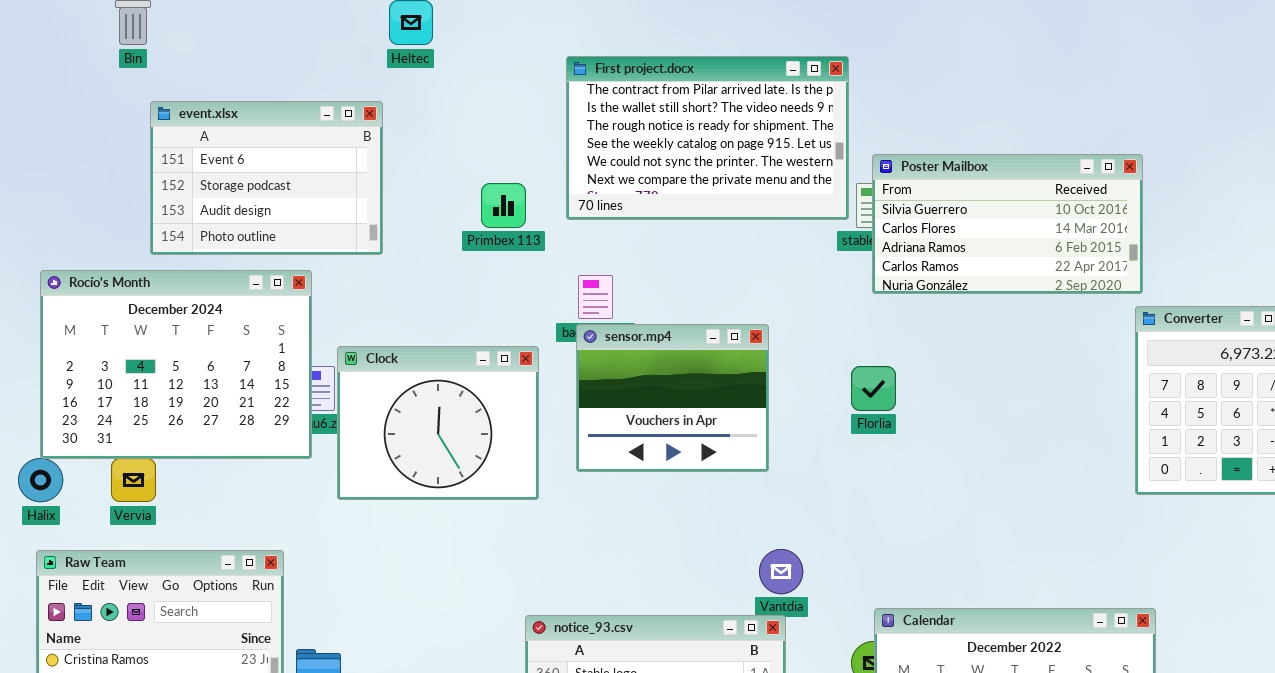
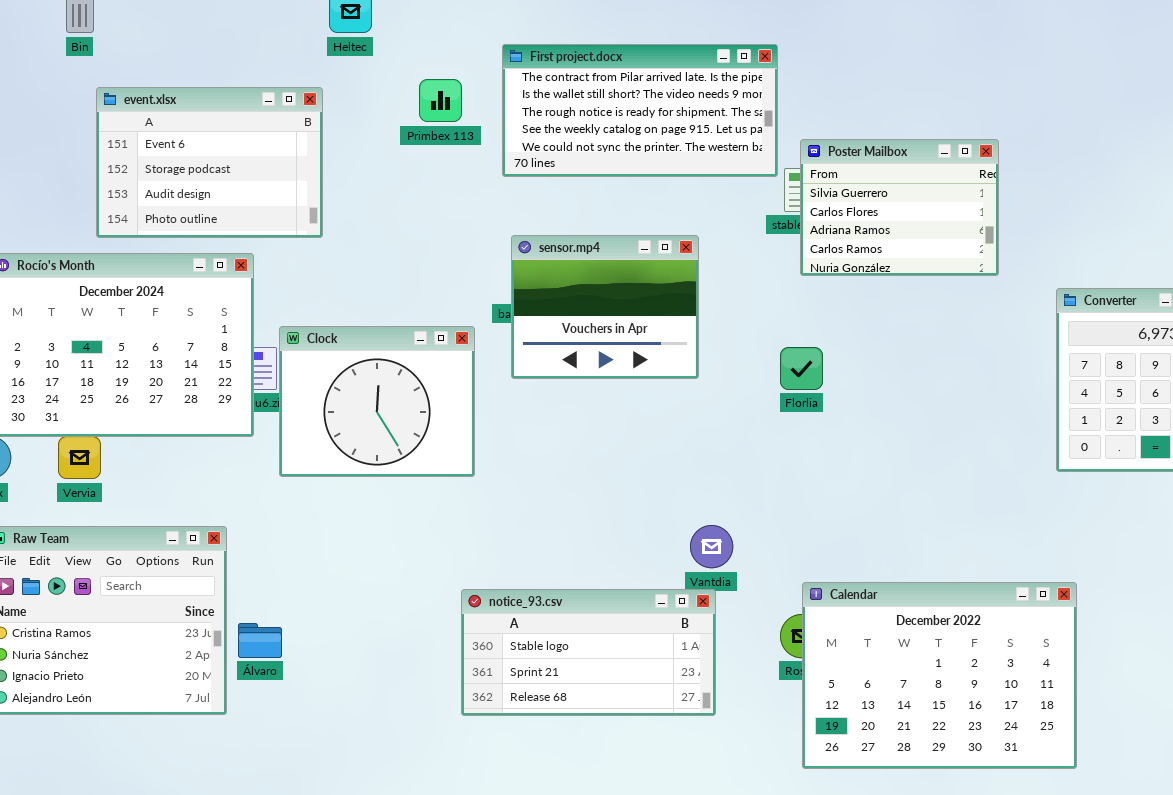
First project.docx: [566,56,849,220] -> [502,44,778,177], resized
Poster Mailbox: [872,154,1143,294] -> [800,139,999,276], resized
Primbex 113: [481,183,526,228] -> [419,79,462,122], moved
sensor.mp4: [576,324,769,472] -> [511,235,699,379], moved

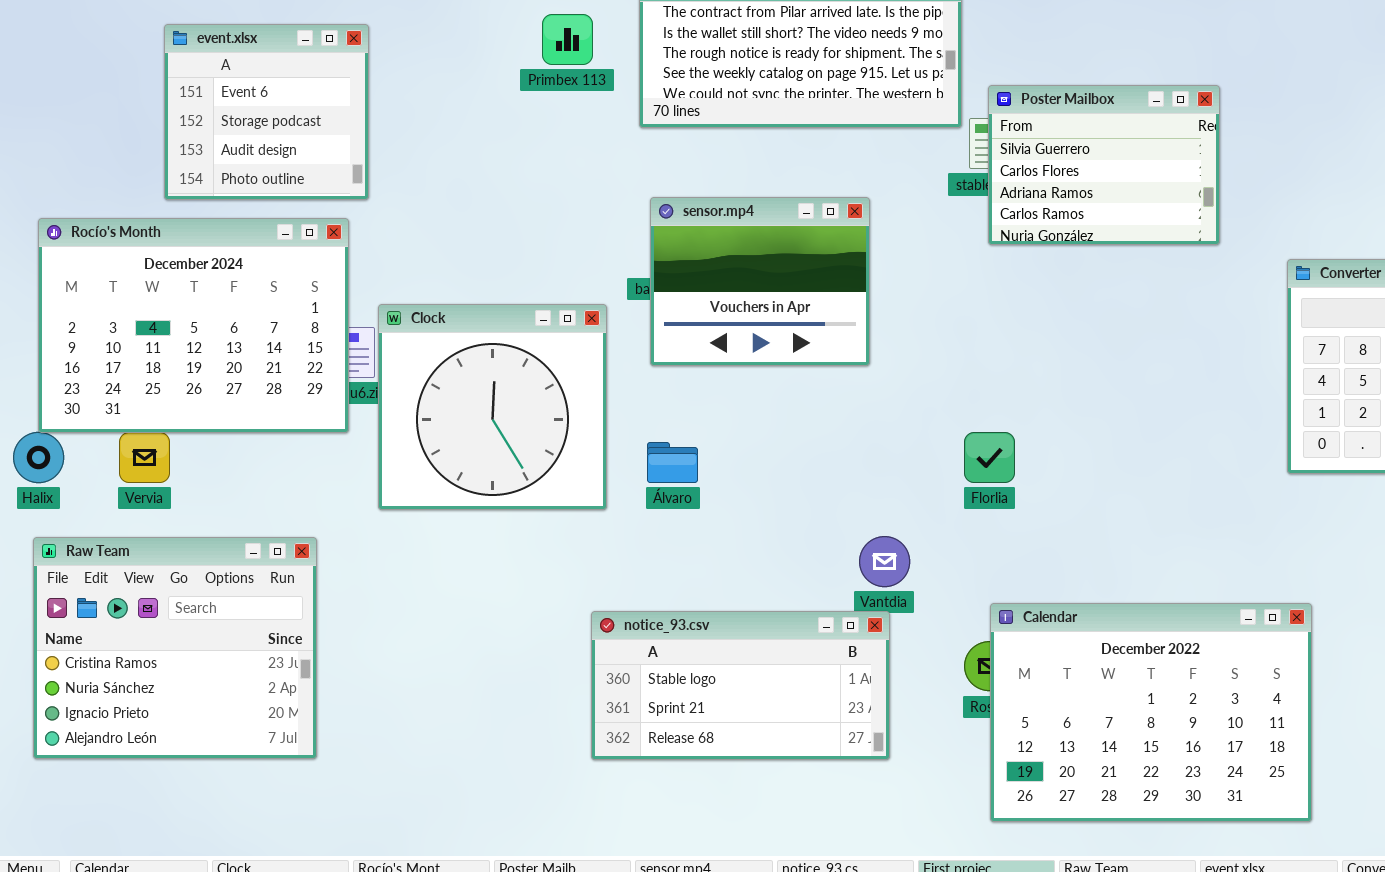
event.xlsx: [96,87,323,238] -> [164,24,369,200], resized
Clock: [279,326,475,477] -> [378,304,607,510], resized
Florlia: [780,347,823,390] -> [964,432,1015,483], moved
Álvaro: [238,623,282,658] -> [647,442,698,483], moved

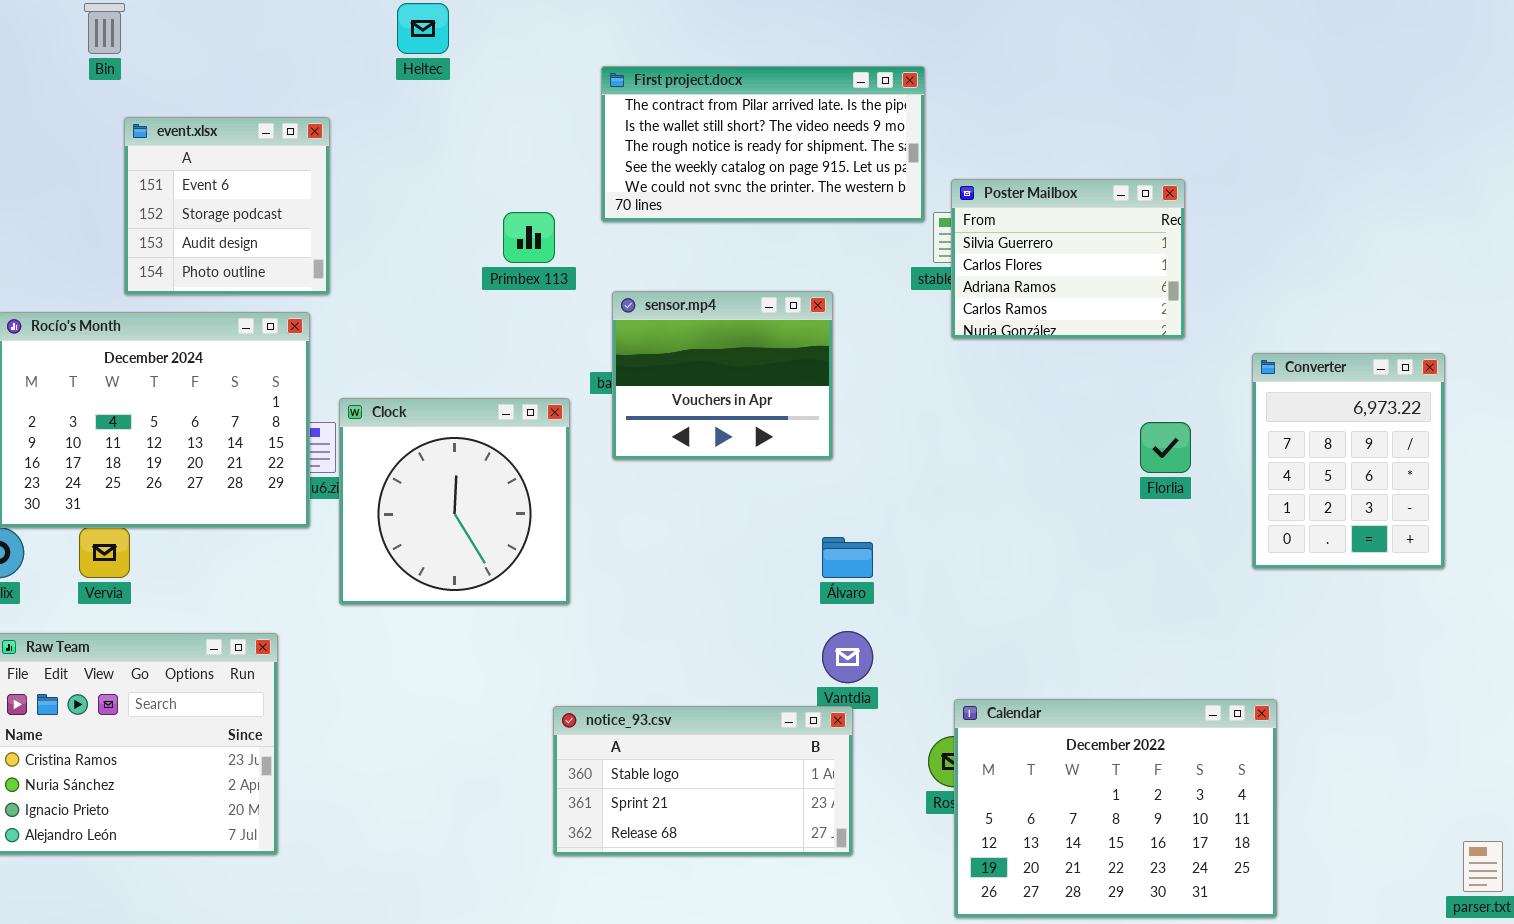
Primbex 113: [542,14,593,65] -> [503,212,555,263], moved
Florlia: [964,432,1015,483] -> [1140,422,1191,473], moved
Álvaro: [647,442,698,483] -> [822,537,873,578], moved

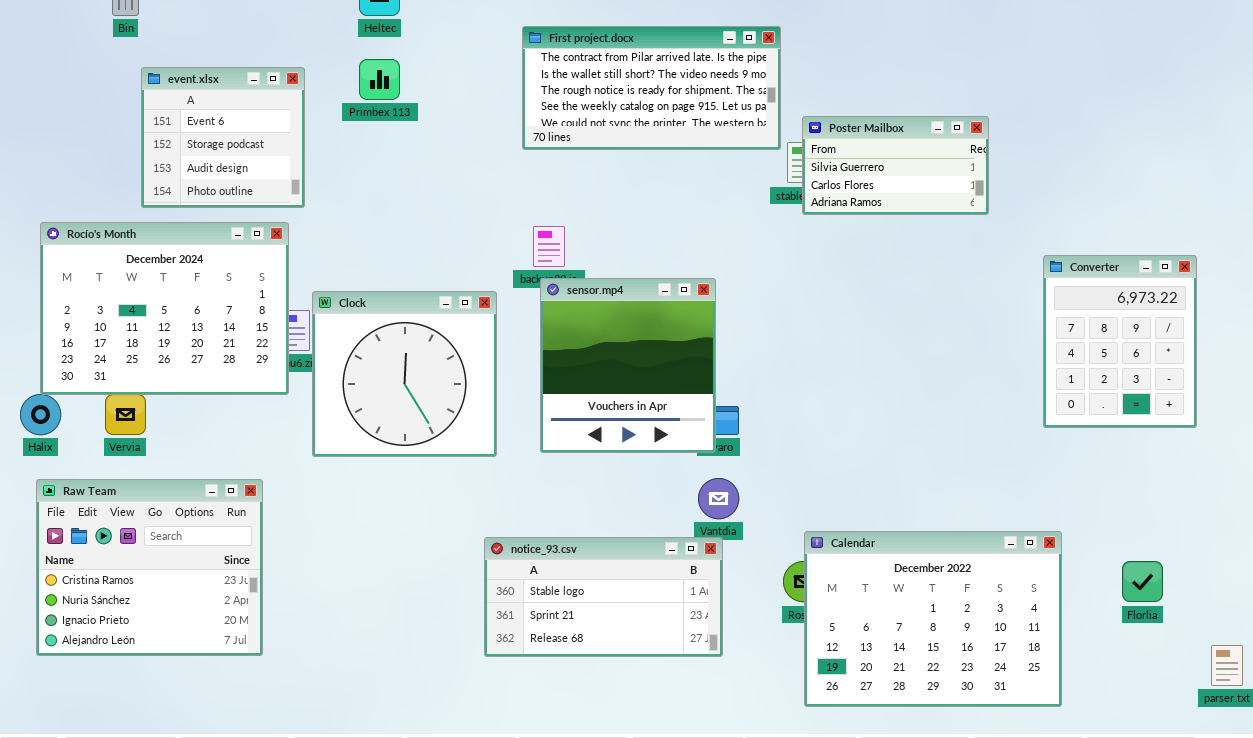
Poster Mailbox: [951,179,1185,339] -> [802,116,989,215], resized
Primbex 113: [503,212,555,263] -> [359,59,400,100], moved
sensor.mp4: [612,291,833,460] -> [540,278,716,453], moved, resized
Florlia: [1140,422,1191,473] -> [1122,561,1163,602], moved

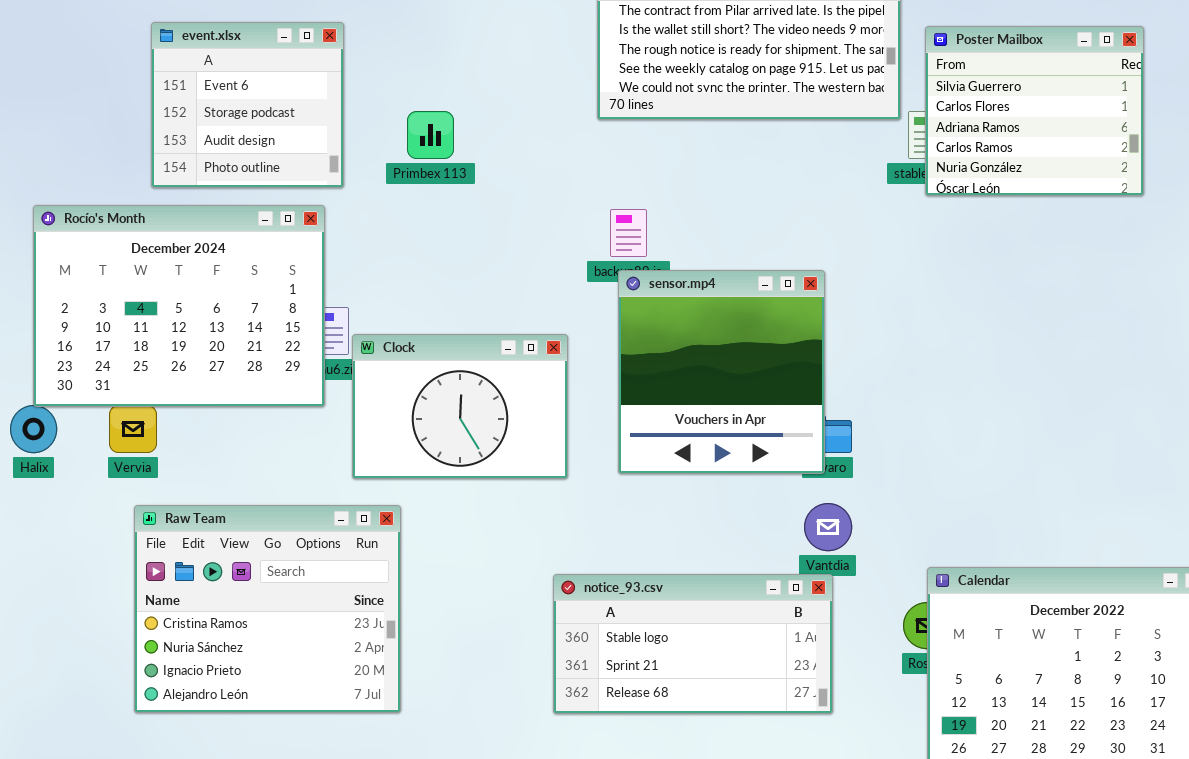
Primbex 113: [359,59,400,100] -> [407,111,454,159], moved
Poster Mailbox: [802,116,989,215] -> [925,26,1144,196], resized
Clock: [312,291,497,457] -> [352,334,568,479], resized
Raw Team: [36,479,263,656] -> [134,505,401,713], moved

